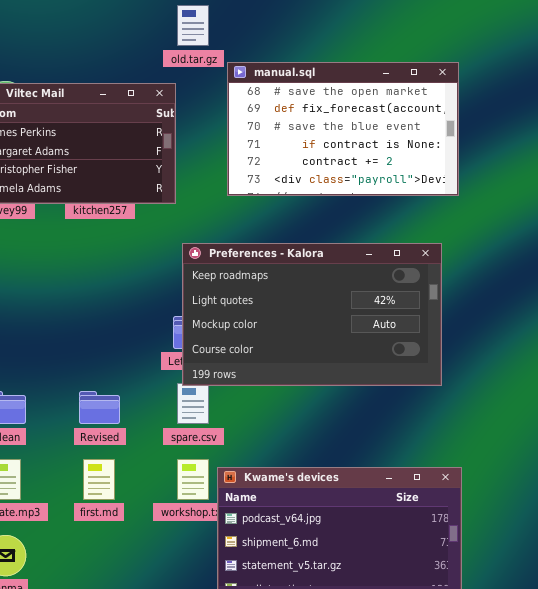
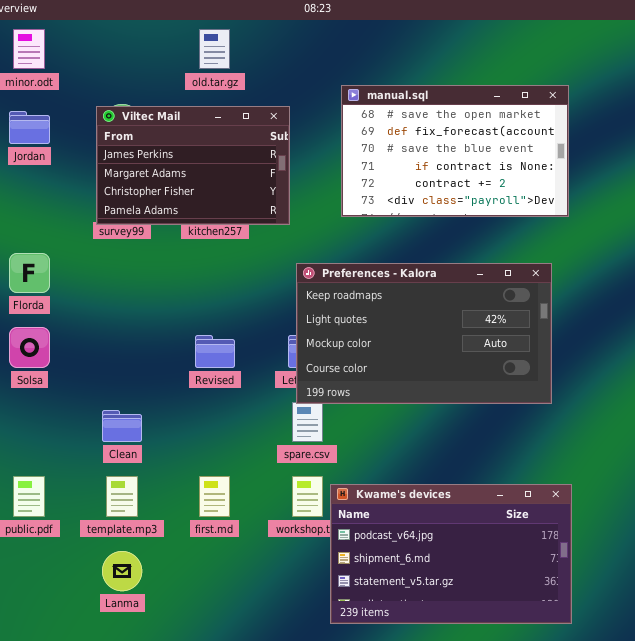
old.tar.gz: [177,5,209,46] -> [199,29,230,69], moved
Revised: [79,391,120,424] -> [195,335,235,368], moved

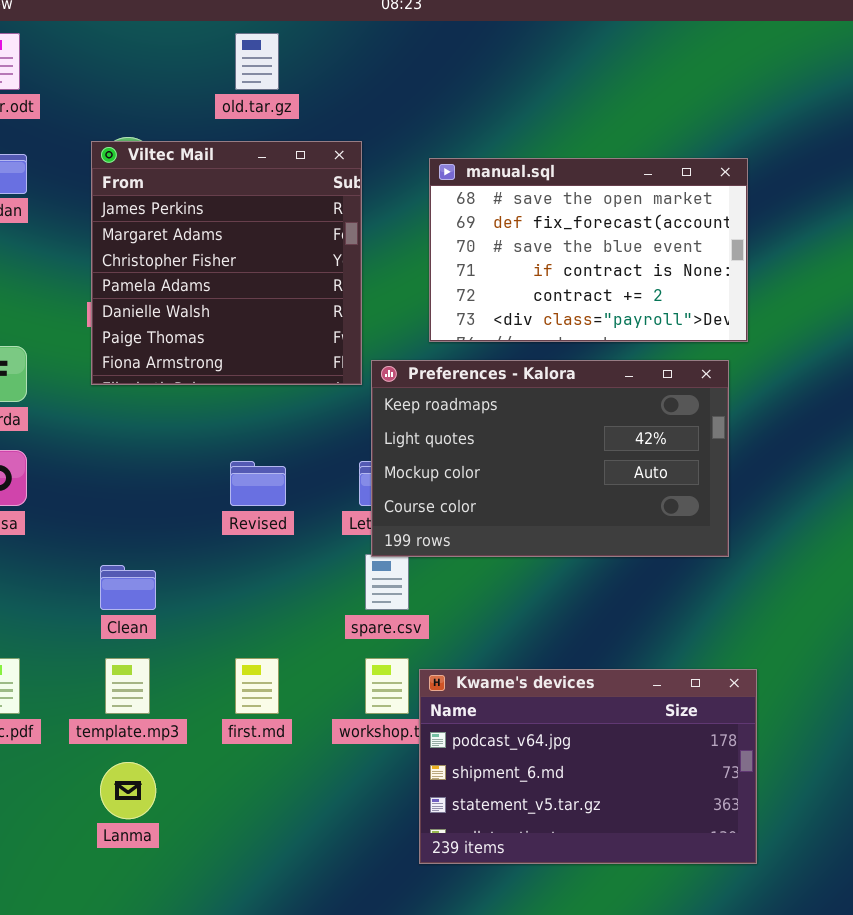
manual.sql: [341,85,569,217] -> [429,158,748,342], moved
Viltec Mail: [96,106,290,225] -> [91,141,362,385], resized

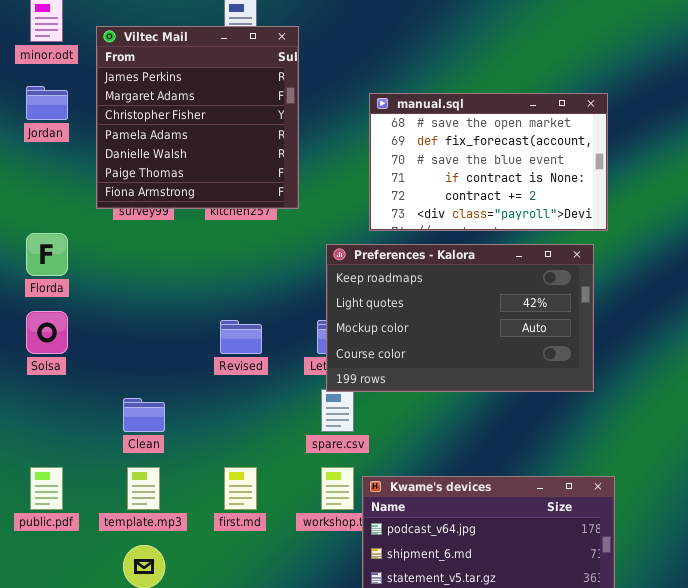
Viltec Mail: [91,141,362,385] -> [96,26,299,209], moved

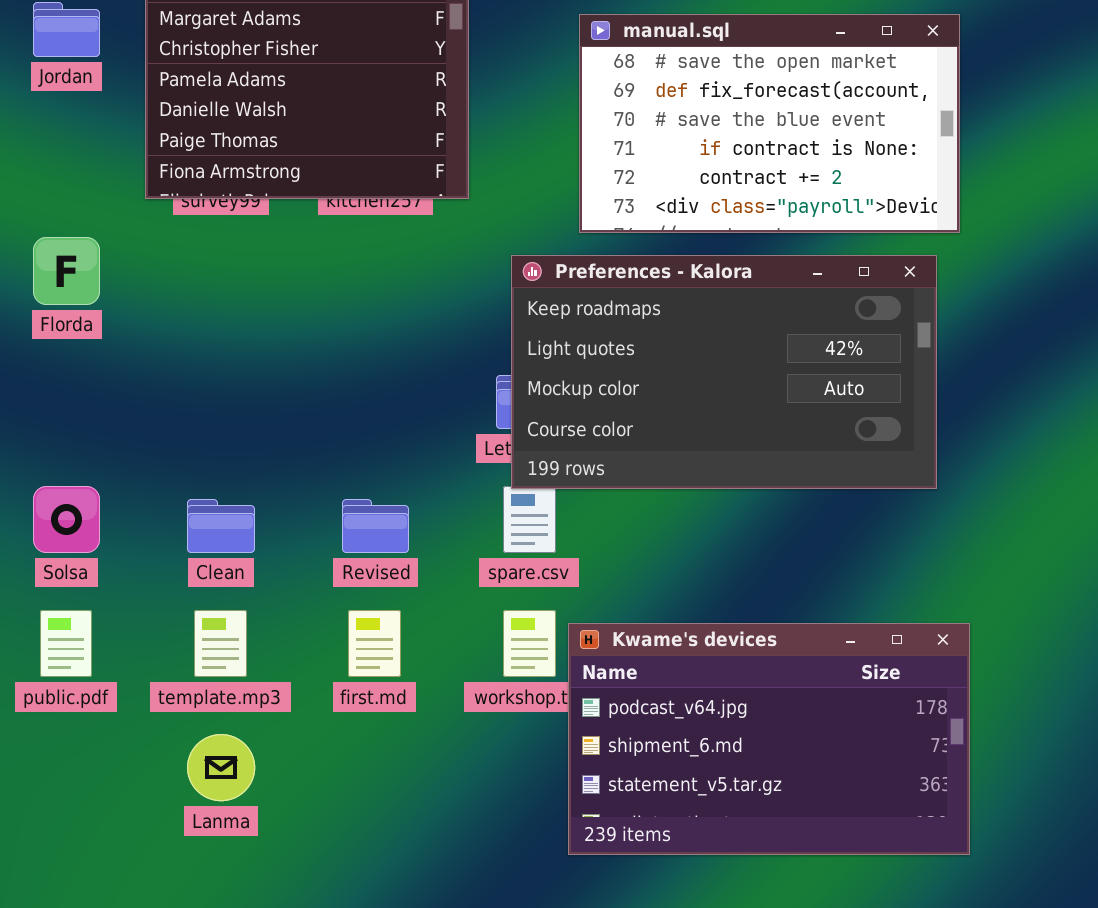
Solsa: [26,311,68,354] -> [33,486,100,553], moved
Revised: [220,320,262,354] -> [342,499,409,553], moved

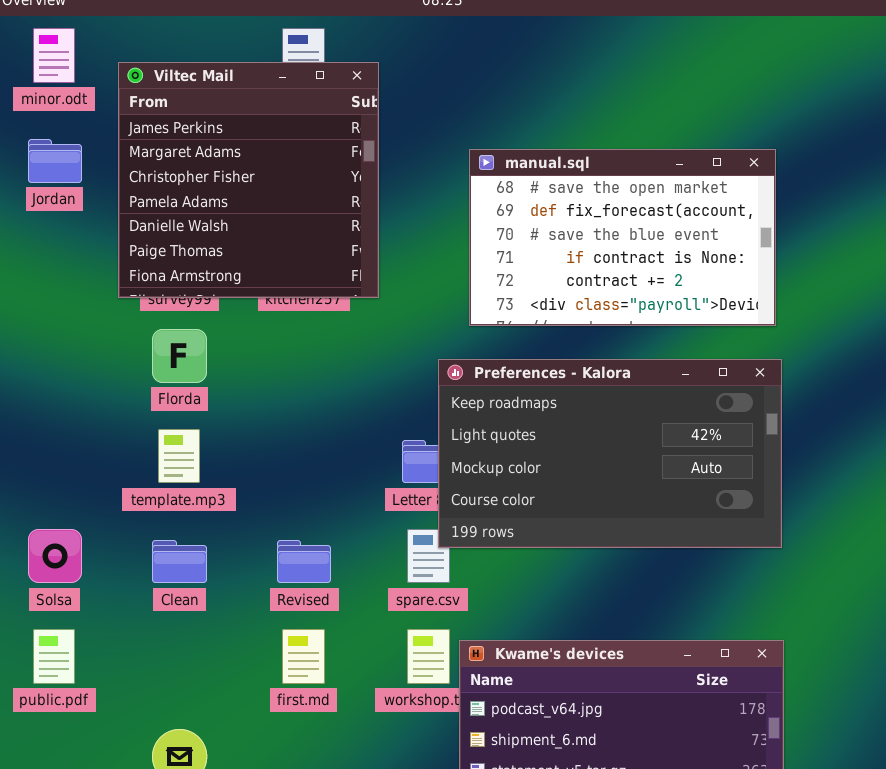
Florda: [33,237,100,305] -> [152,329,207,383], moved
Preferences - Kalora: [511,255,937,489] -> [438,359,782,548], moved
template.mp3: [194,610,247,677] -> [158,429,200,483], moved

